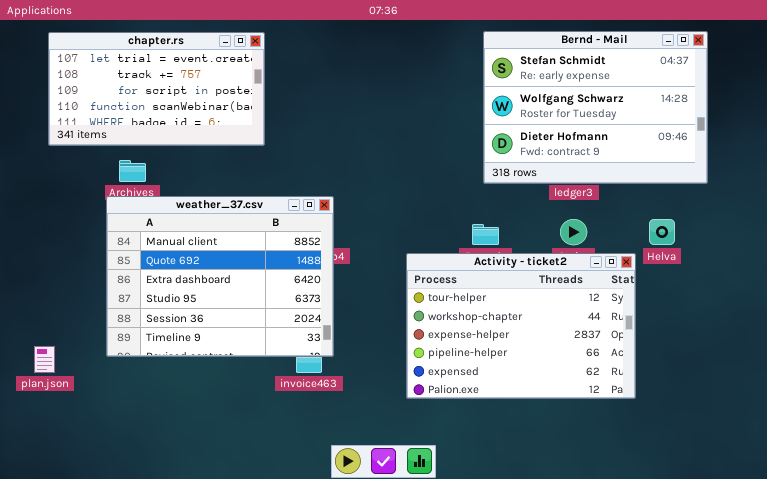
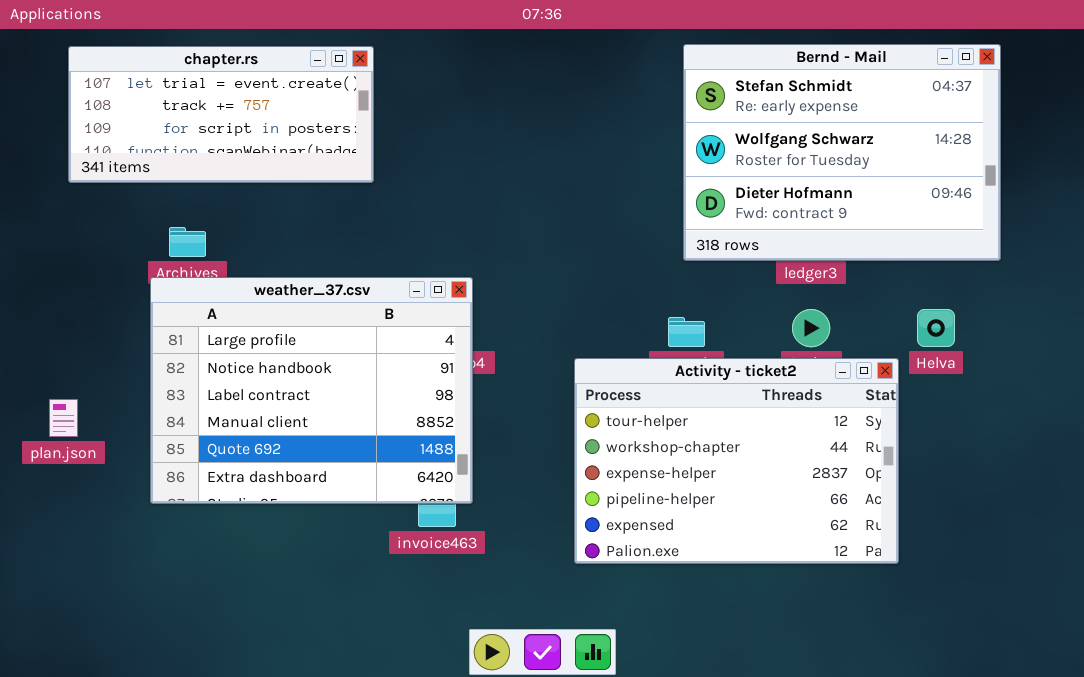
chapter.rs: [48,32,265,146] -> [68,46,374,183], resized
weather_37.csv: [106,196,334,357] -> [150,277,473,504], scrolled up 3 rows
plan.json: [34,346,55,373] -> [49,399,78,437], moved

